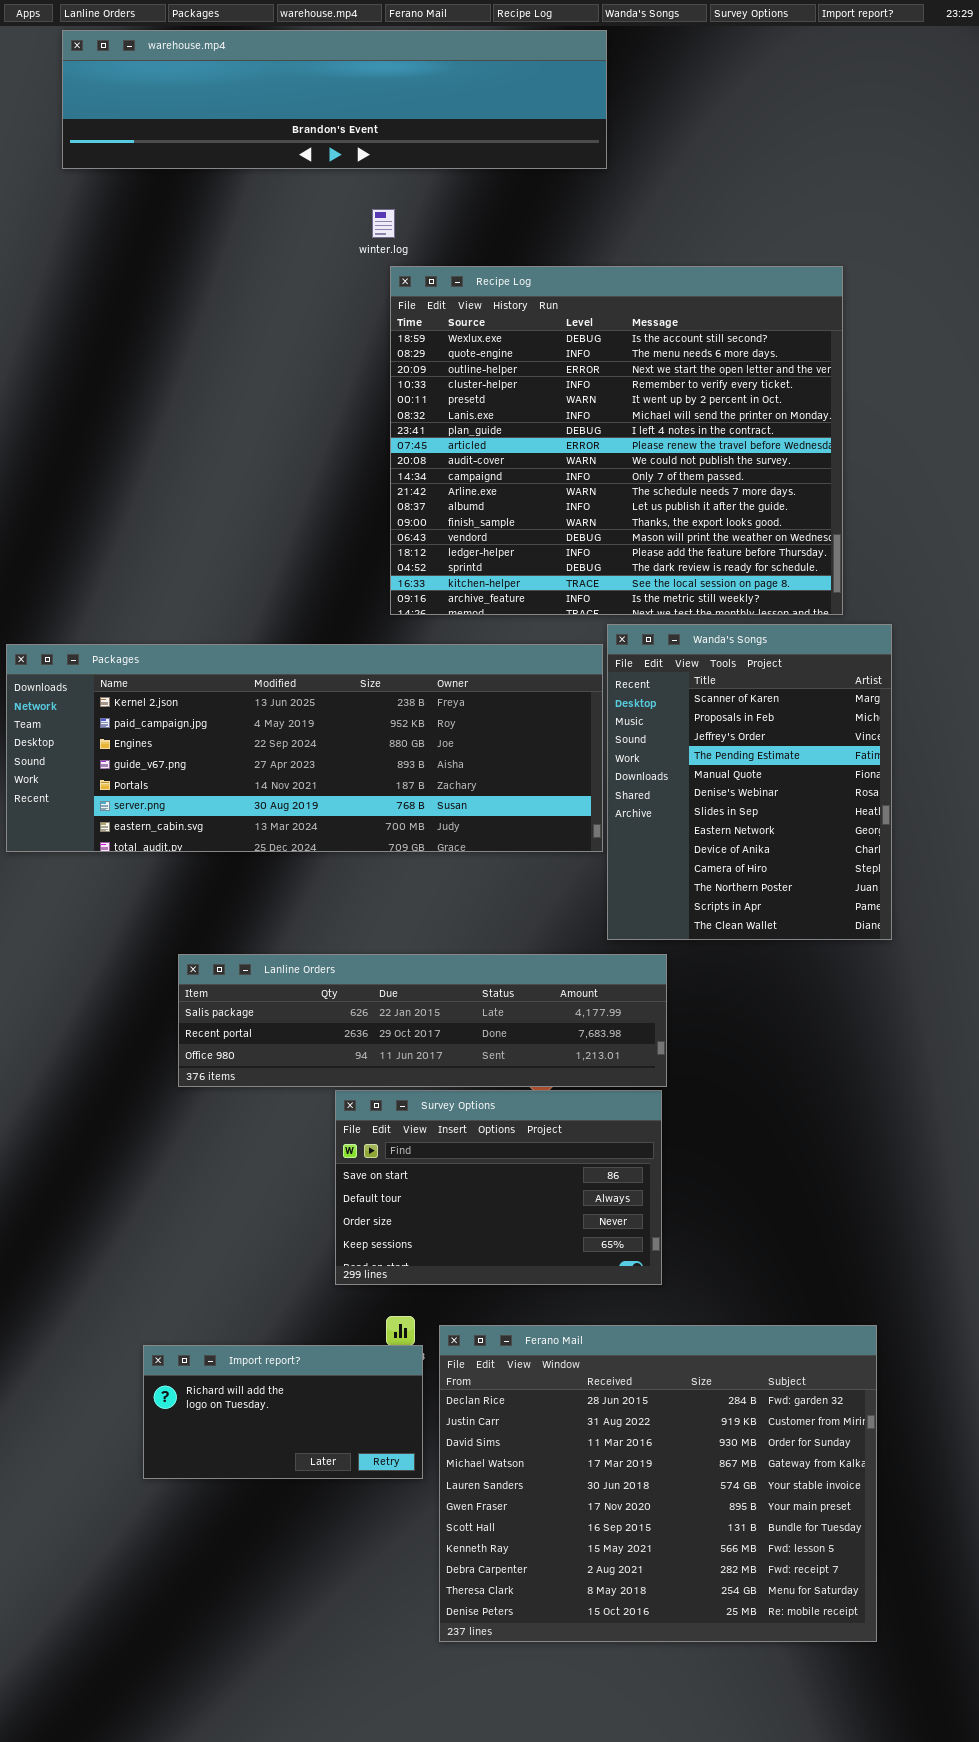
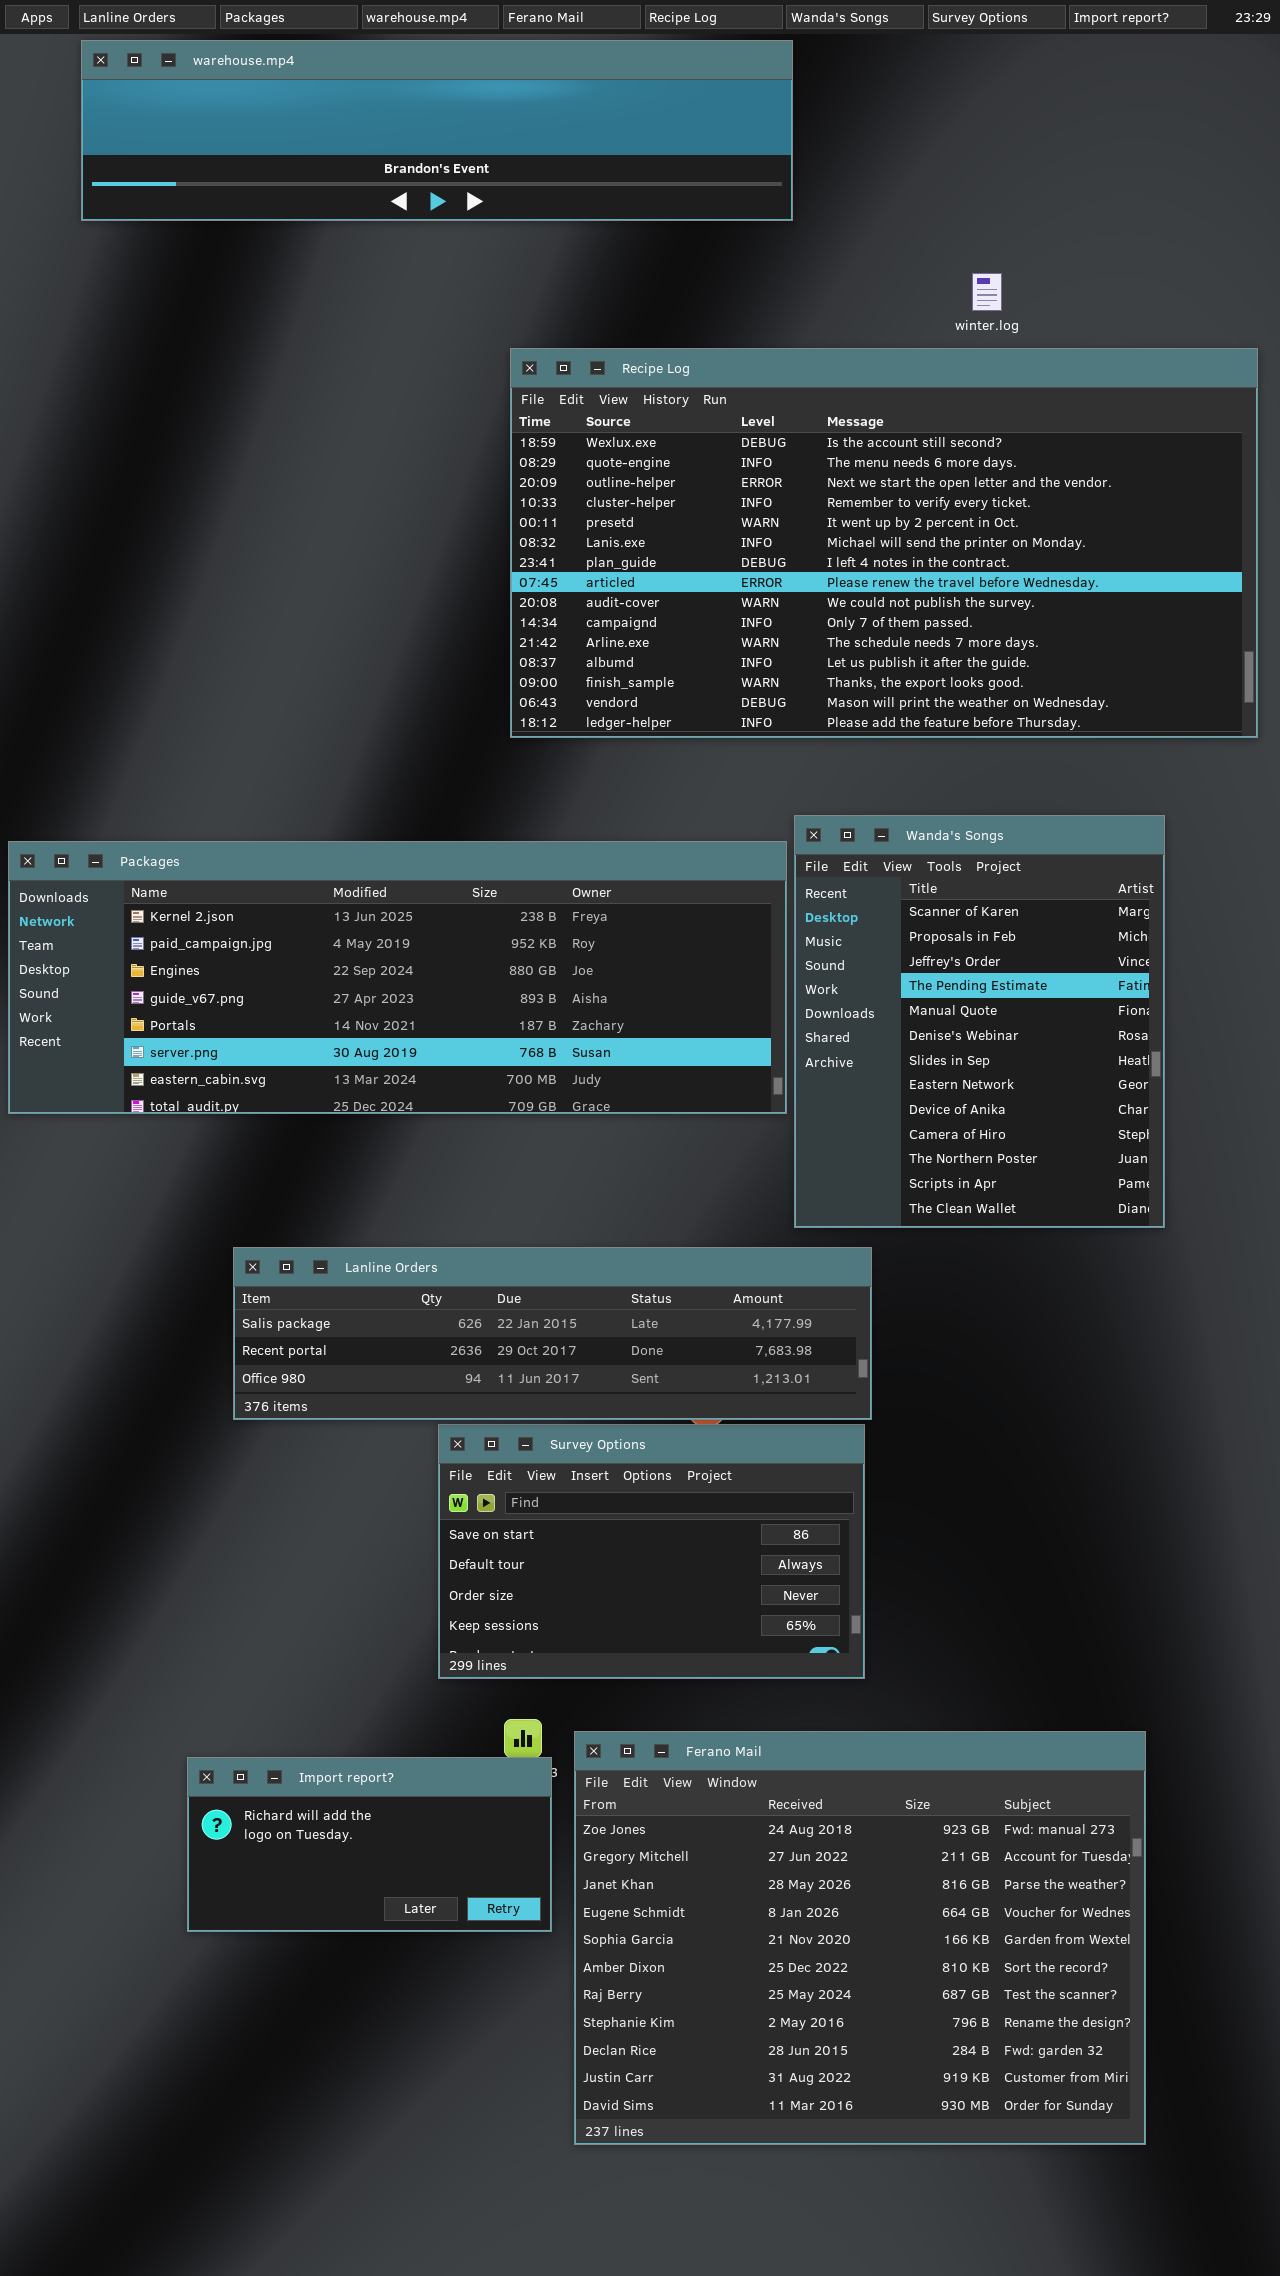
winter.log: [372,209,395,238] -> [972,273,1002,311], moved
Recipe Log: [390,266,843,615] -> [510,348,1258,738], resized
Ferano Mail: [439,1325,877,1642] -> [574,1731,1146,2145], scrolled up 8 rows

